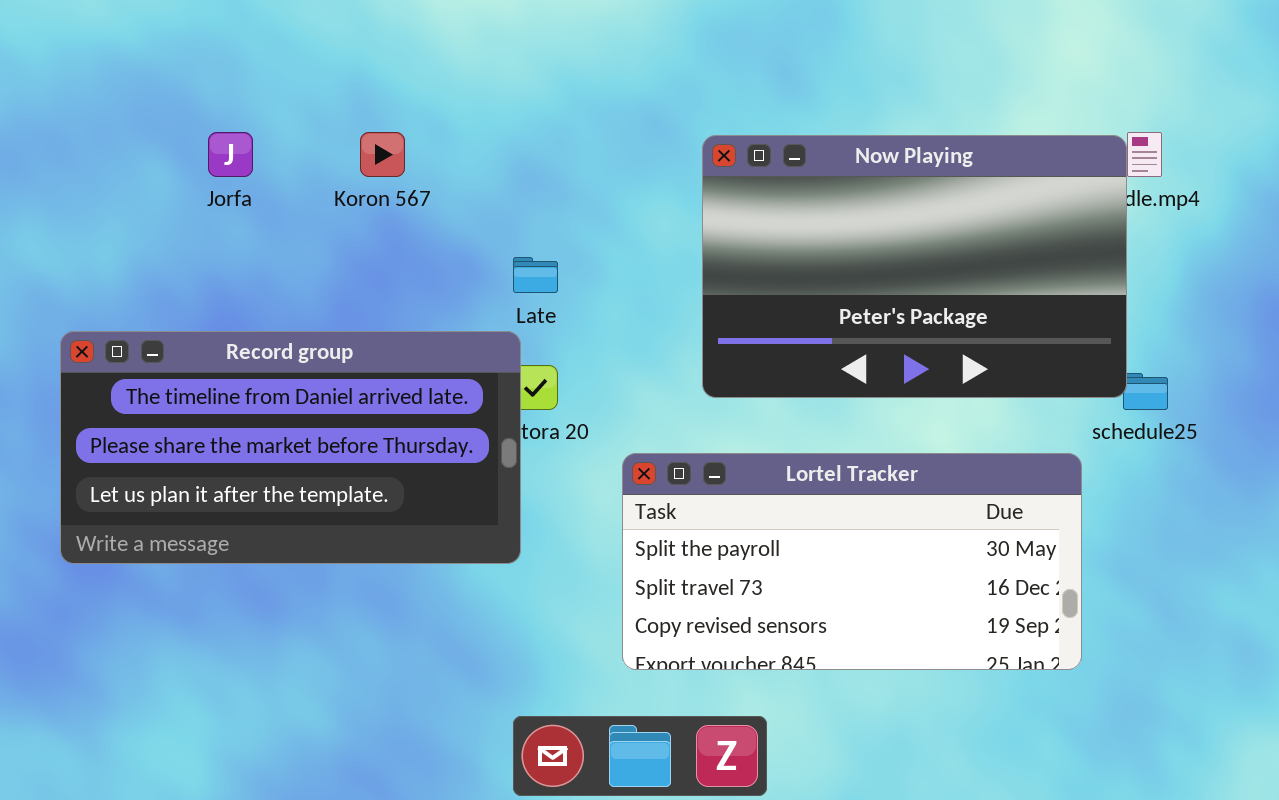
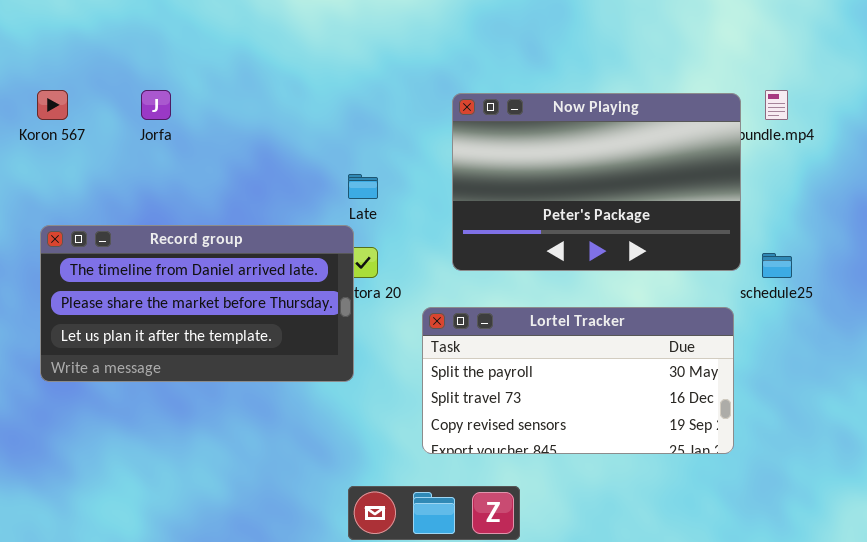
Koron 567: [360,132,405,177] -> [37,90,68,120], moved
Now Playing: [702,135,1127,398] -> [452,93,741,271], moved

